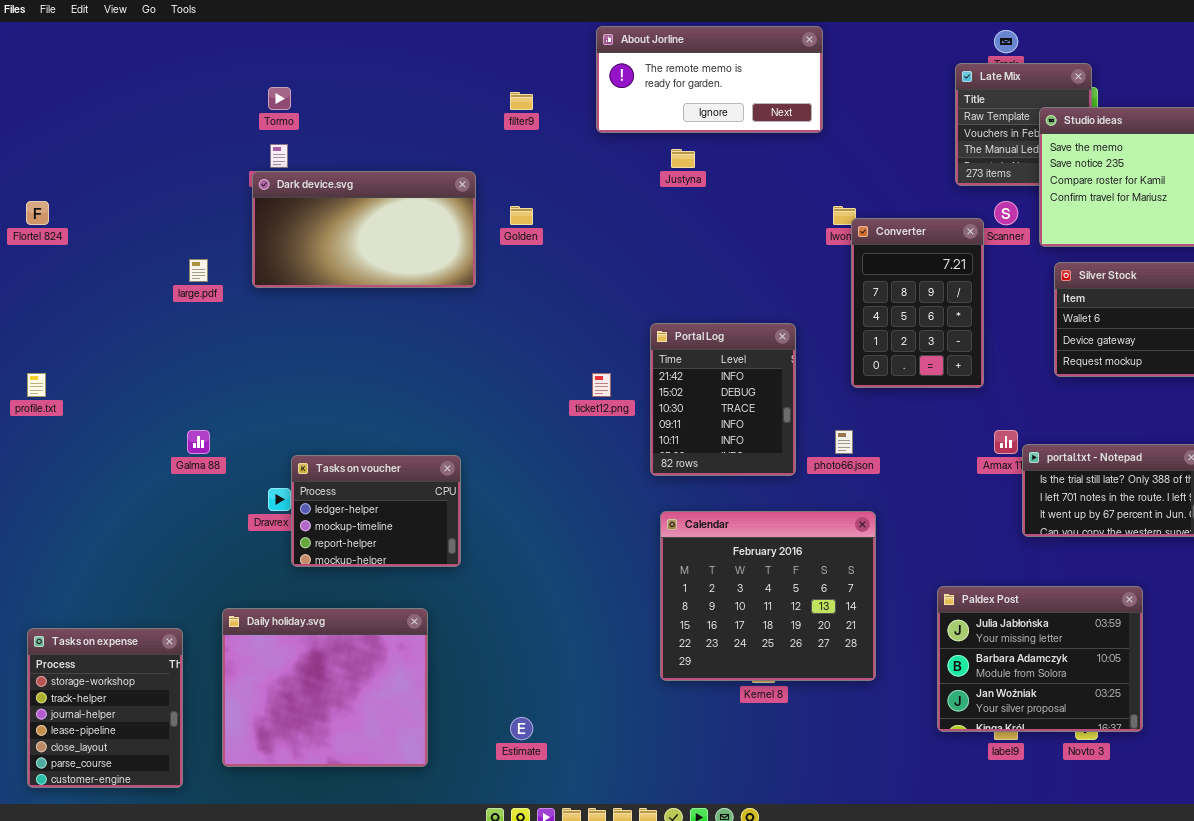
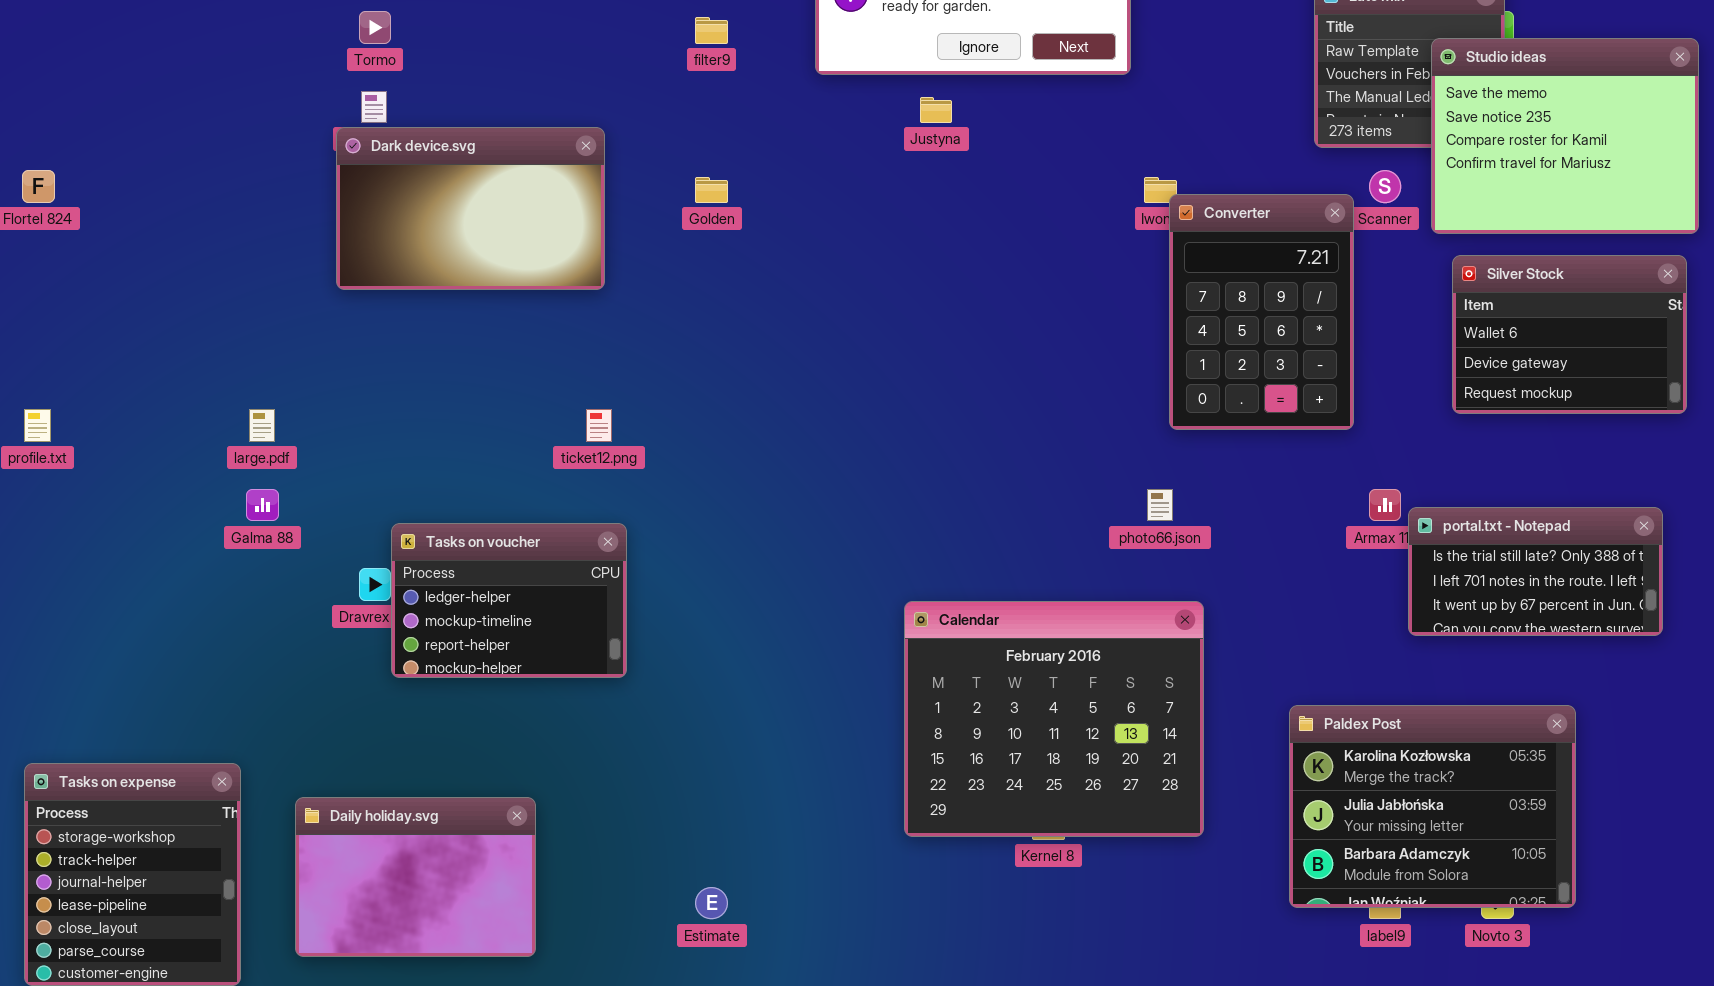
Dark device.svg: [252,171,476,288] -> [336,127,605,290], resized
large.pdf: [189,259,208,282] -> [249,409,275,442], moved
Portal Log: [650,323,796,476] -> none, closed
ticket12.png: [592,373,611,397] -> [586,409,612,442], moved
Paldex Post: [937,586,1143,732] -> [1289,705,1576,908], scrolled up 1 row
Daily holiday.svg: [222,608,428,767] -> [295,797,536,957], resized

